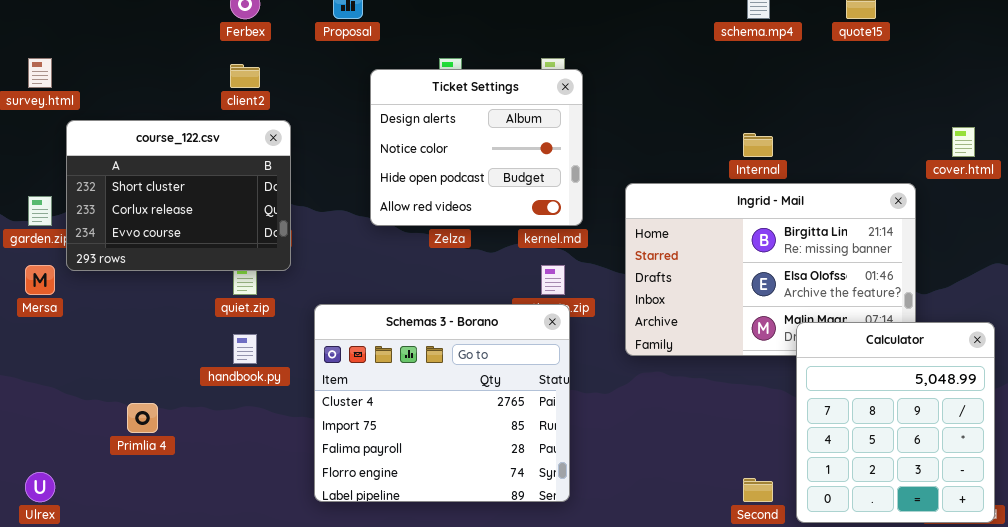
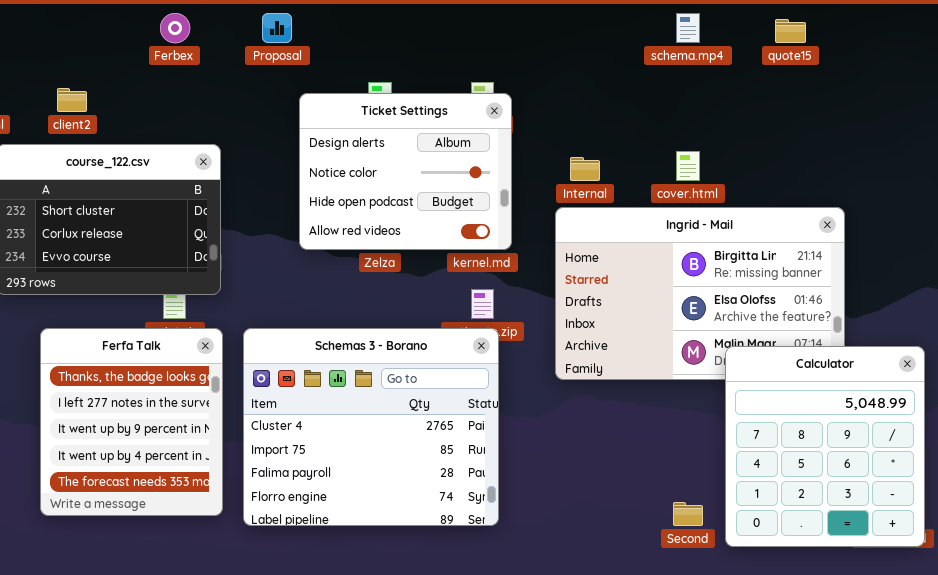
client2: [230,64,260,88] -> [57,88,87,112], moved
cover.html: [952,127,975,157] -> [676,151,700,181], moved
Internal: [743,133,773,157] -> [570,157,600,181], moved
Ferfa Talk: none -> [40,328,223,516], opened

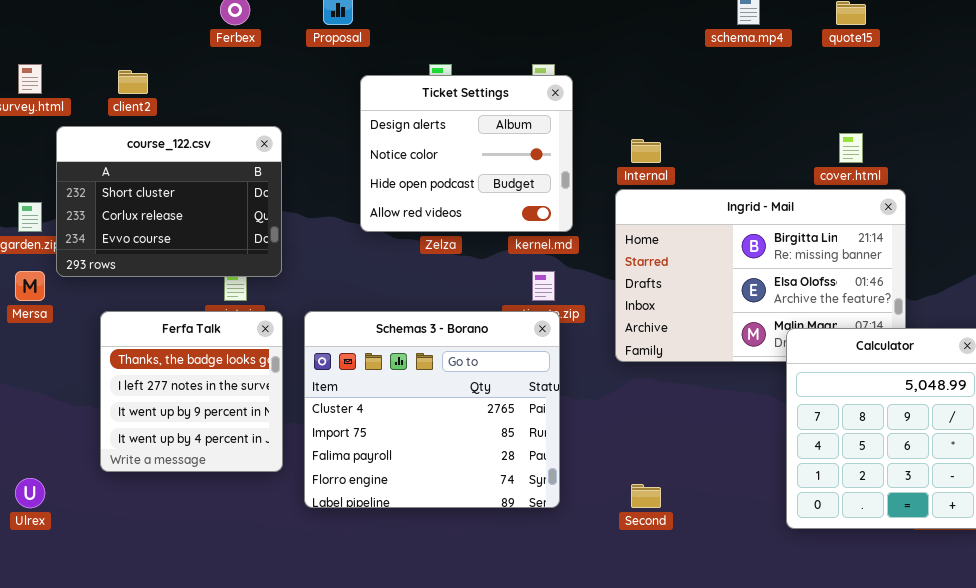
cover.html: [676,151,700,181] -> [839,133,863,163], moved
Ferfa Talk: [40,328,223,516] -> [100,311,283,472], resized
Second: [673,502,703,526] -> [631,484,661,508], moved

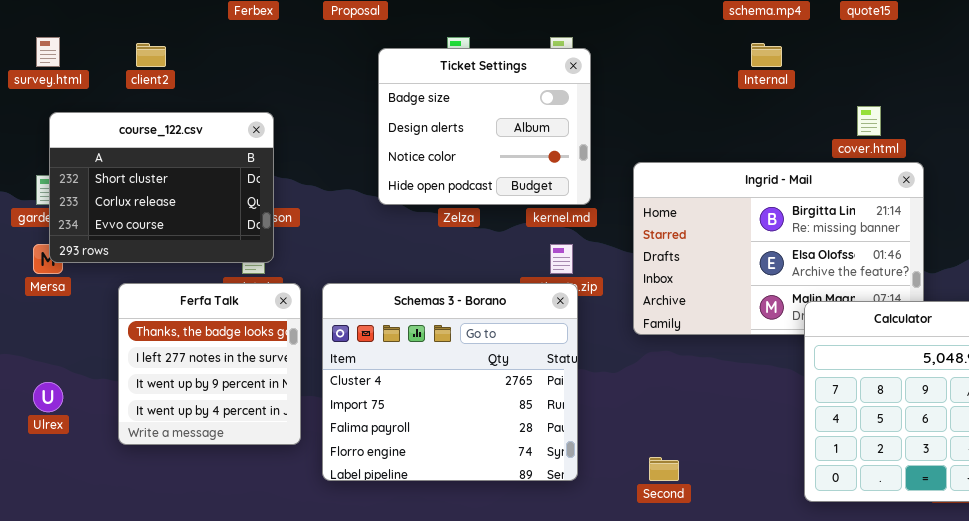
Ticket Settings: [360,75,573,232] -> [378,48,591,205], scrolled up 1 row
course_122.csv: [56,126,282,277] -> [49,112,274,263], moved
Internal: [631,139,661,163] -> [751,43,782,67], moved
Ulrex: [15,478,45,508] -> [33,382,63,412], moved

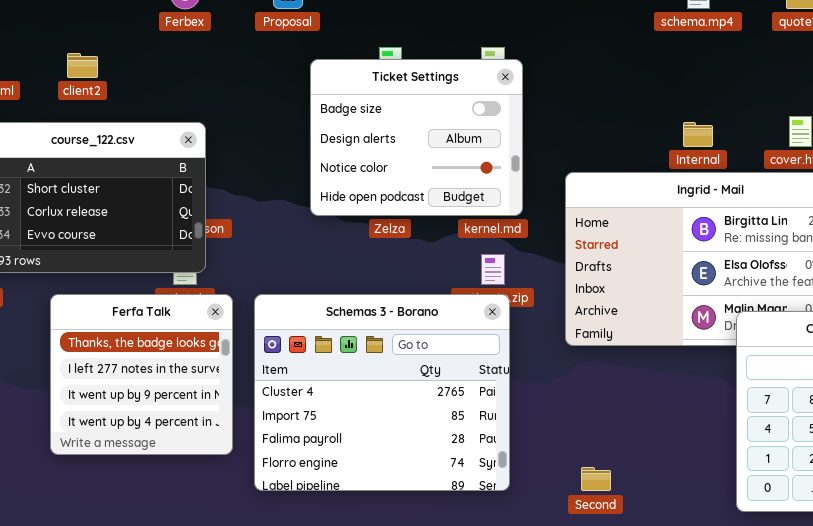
Internal: [751,43,782,67] -> [683,122,713,147], moved

